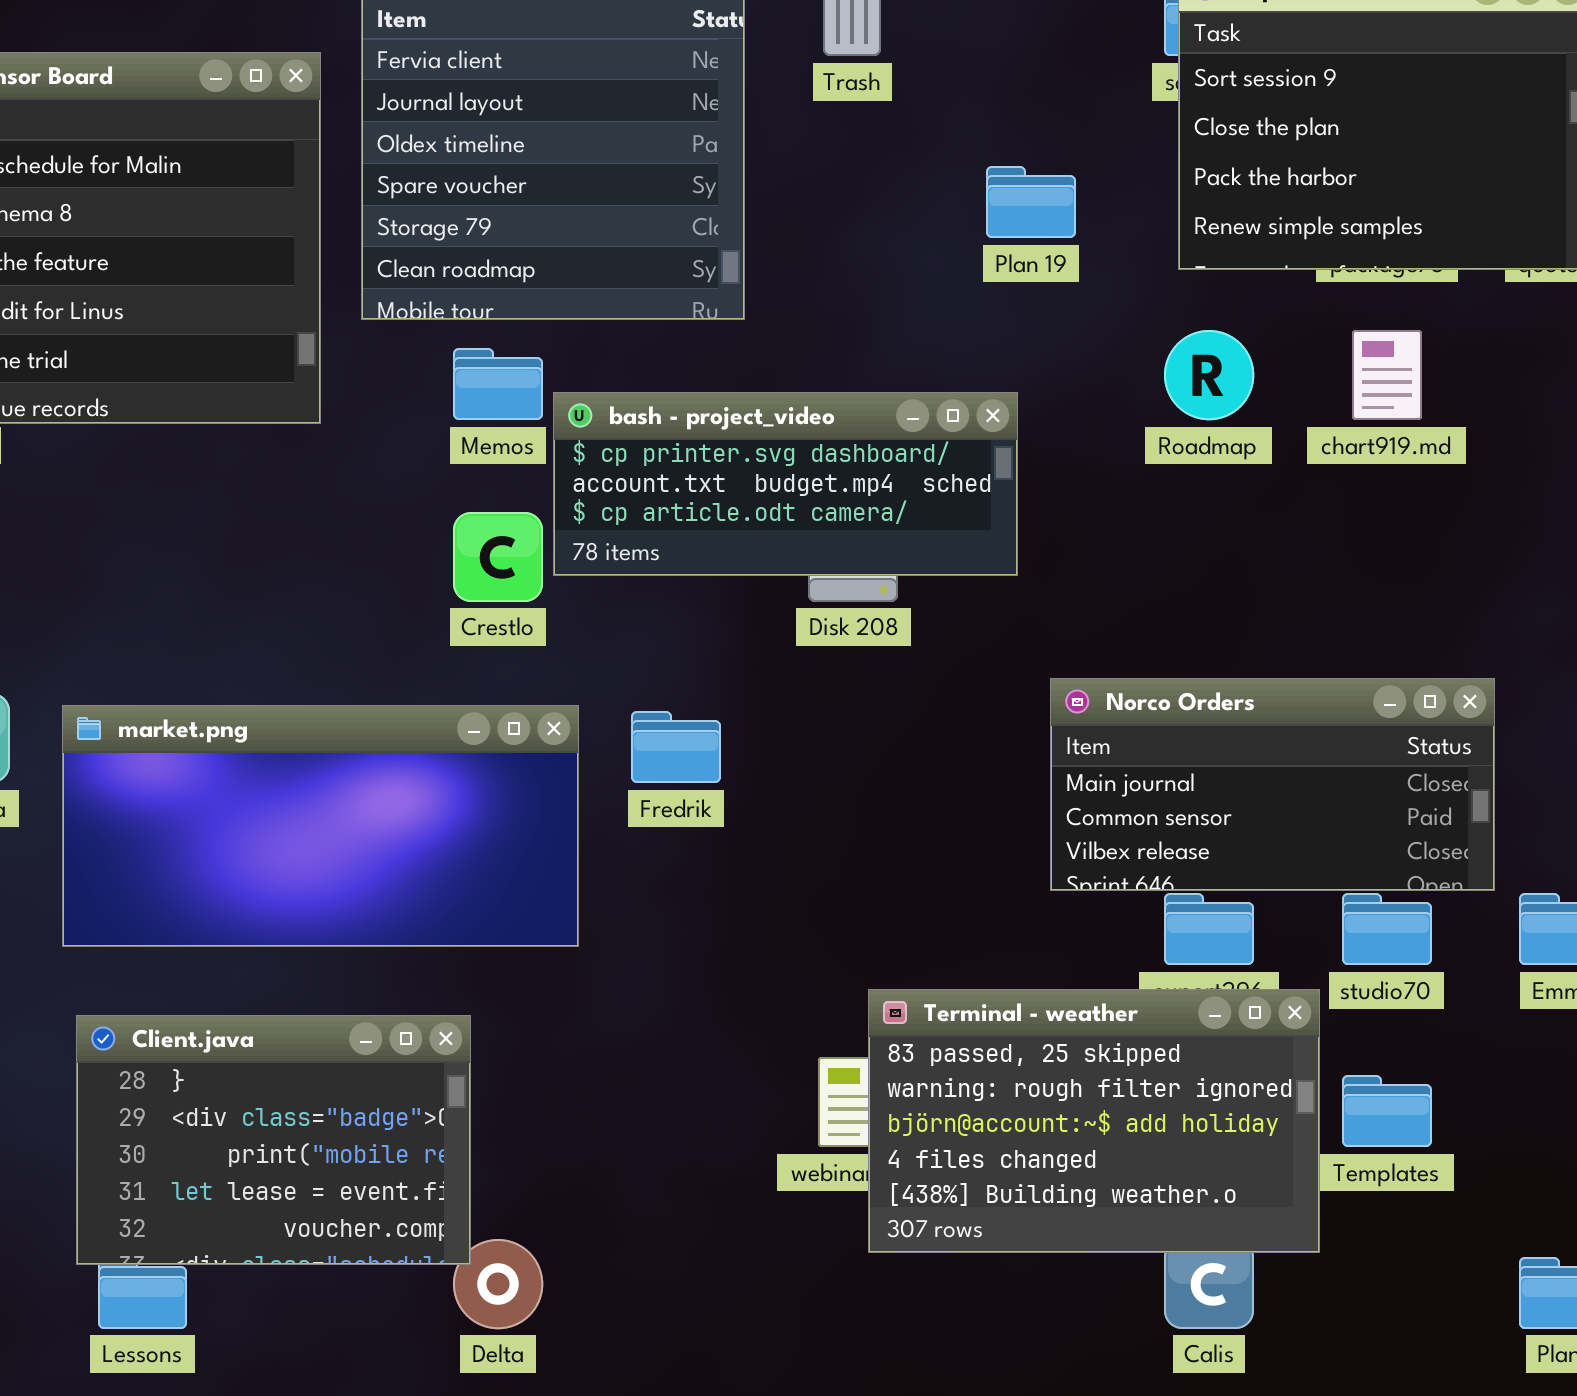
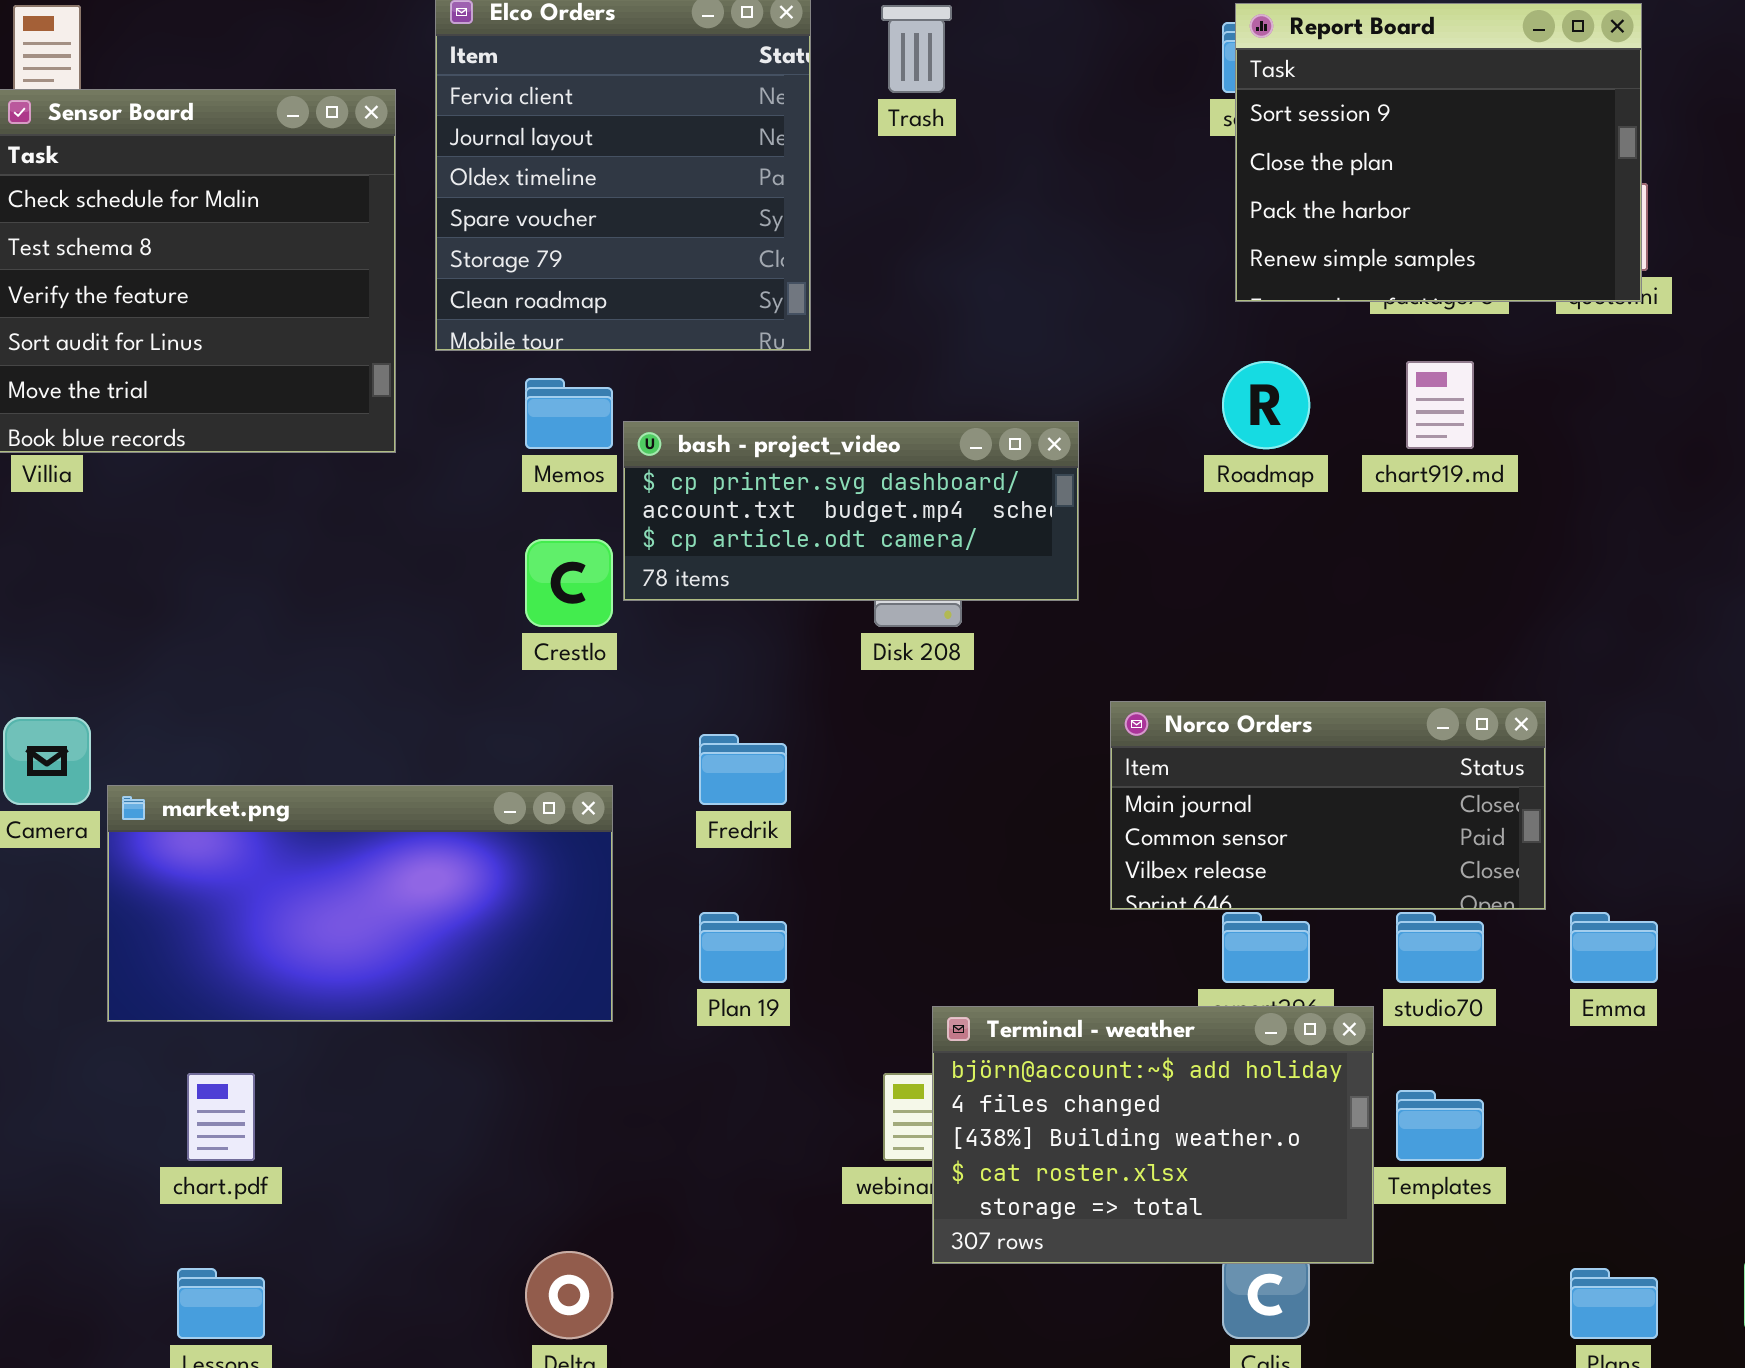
Plan 19: [986,166,1076,238] -> [699,912,787,983], moved
market.png: [62,705,579,947] -> [107,785,613,1022], moved
Terminal - weather: [868,989,1320,1253] -> [932,1006,1374,1264], scrolled down 2 rows
Client.java: [76,1015,471,1265] -> none, closed

